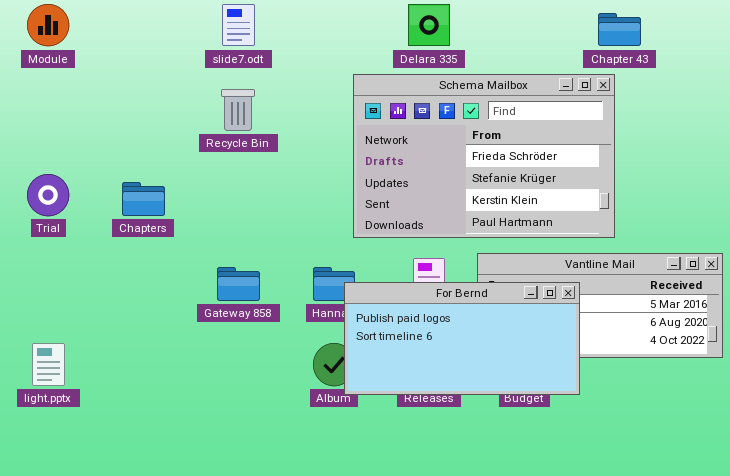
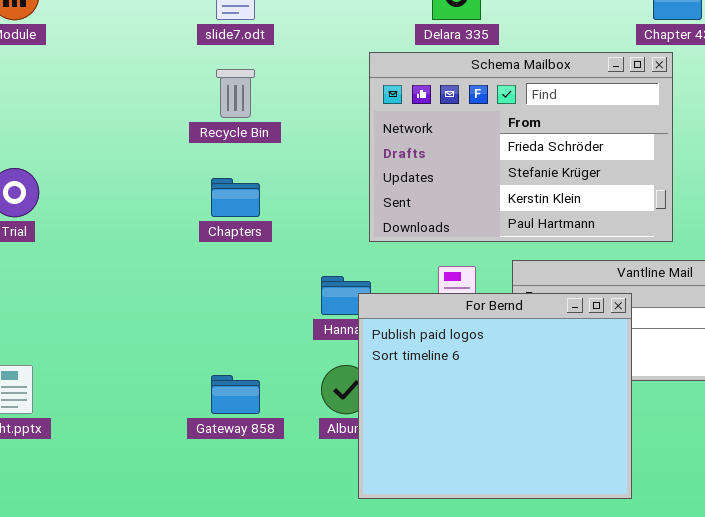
Chapters: [122,182,165,216] -> [211,178,260,217], moved
Gateway 858: [217,267,260,301] -> [211,375,260,414], moved
For Bernd: [344,282,580,395] -> [358,293,632,499], resized

